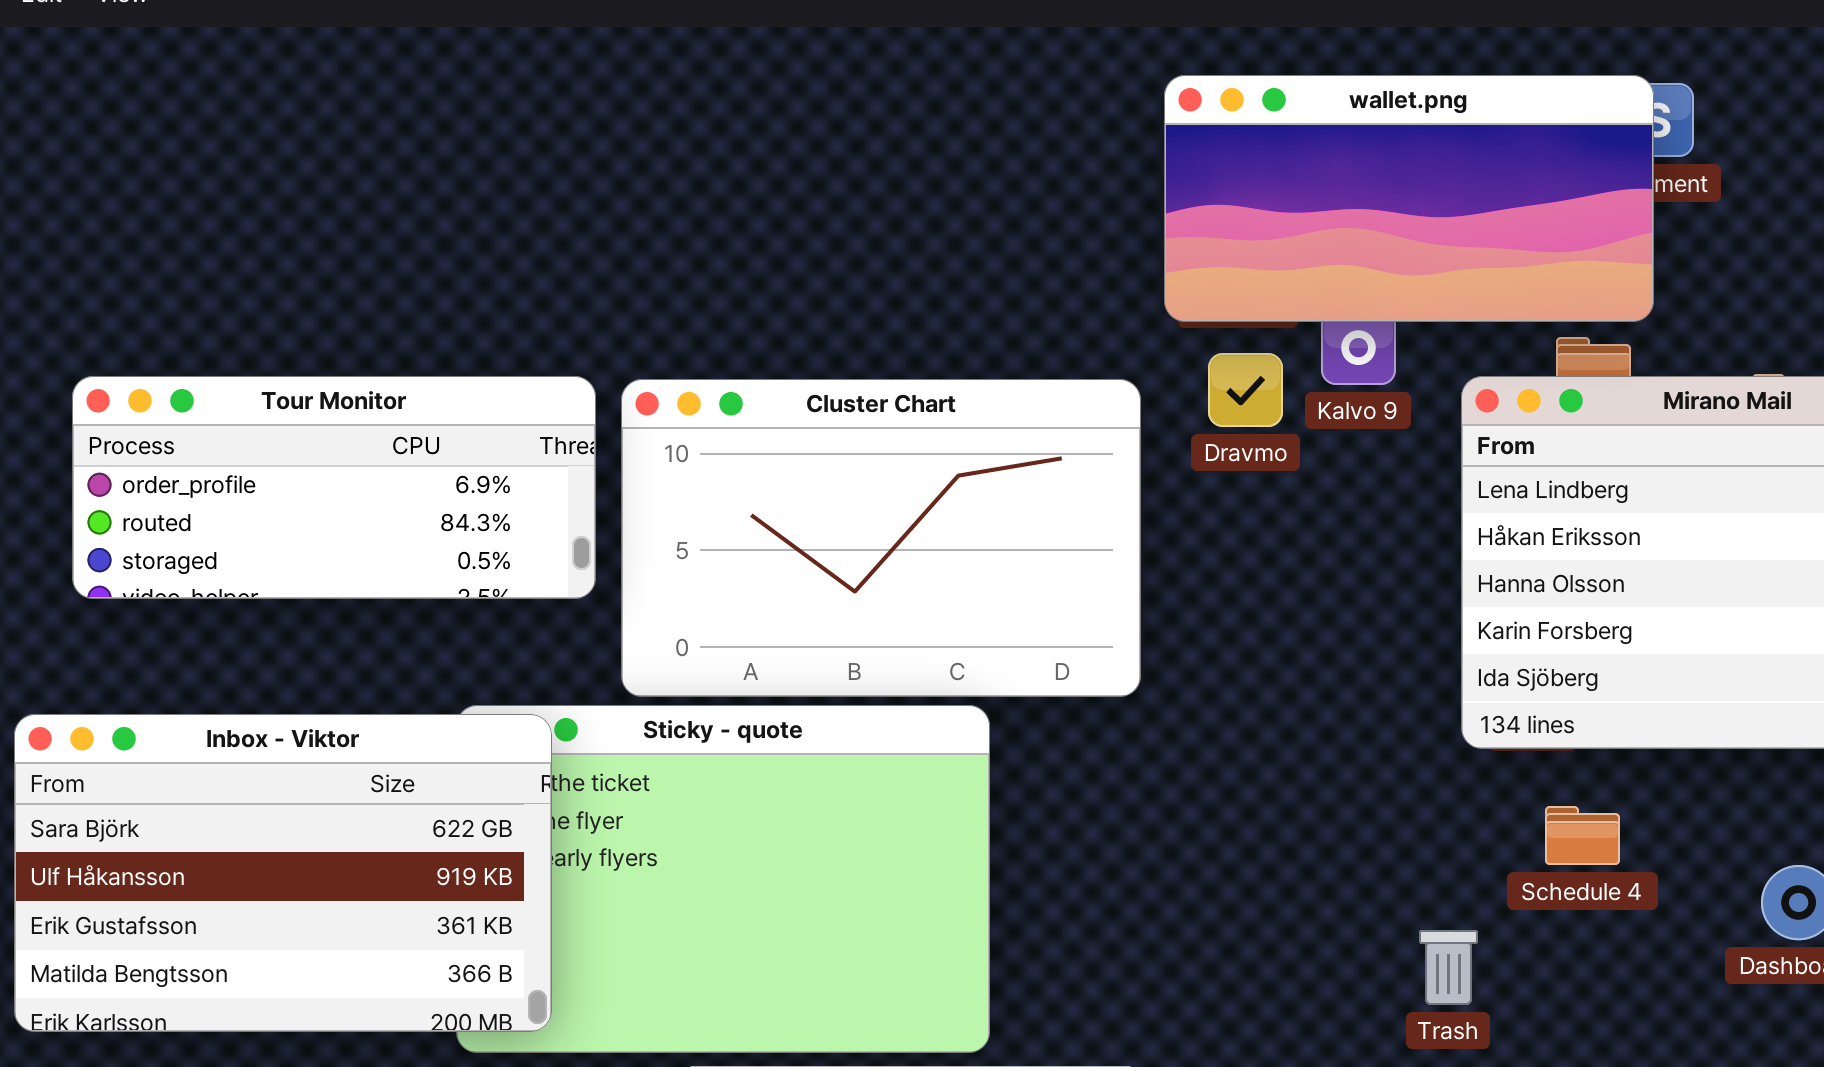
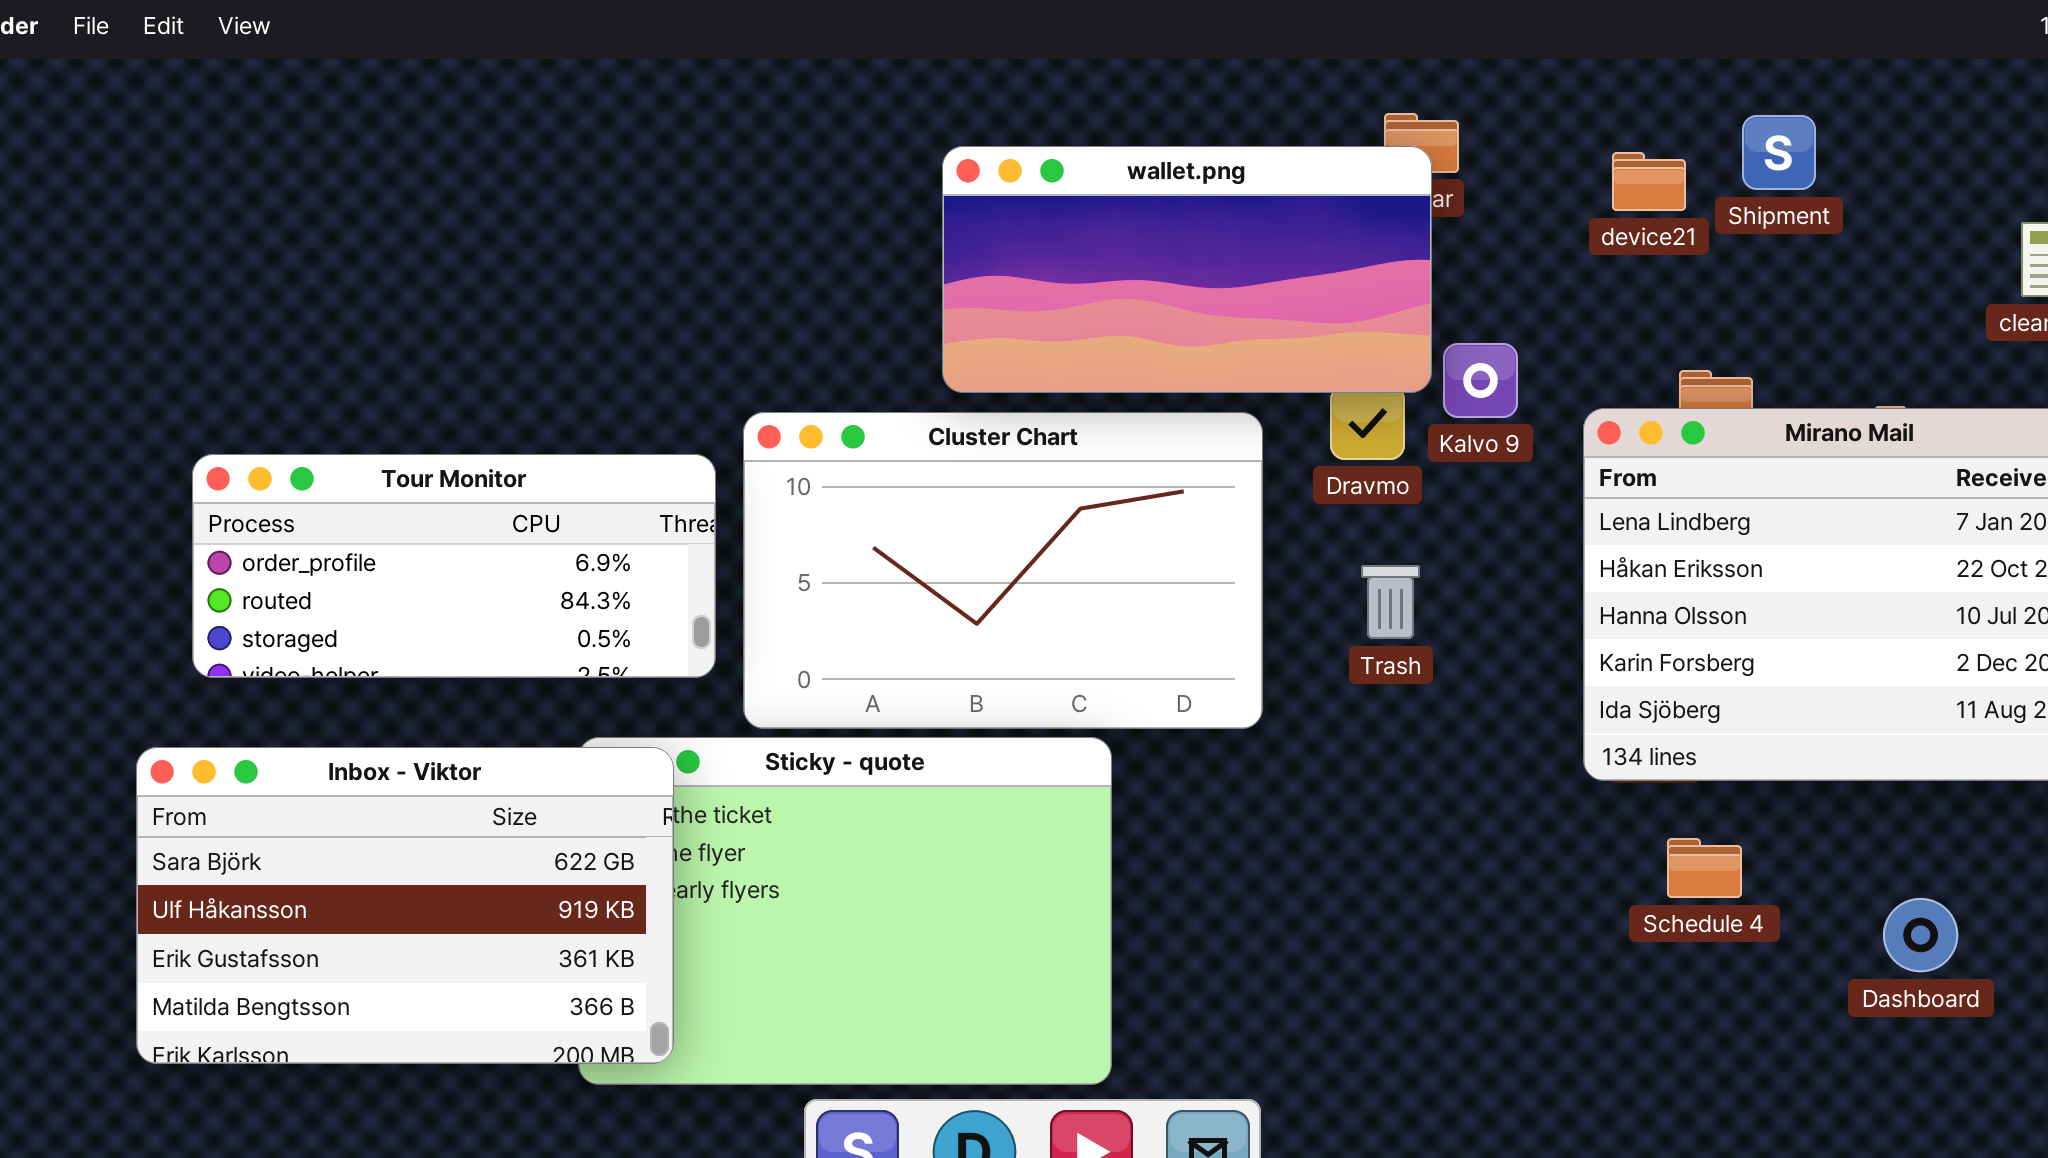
wallet.png: [1164,75,1654,322] -> [942,146,1432,393], moved
Tour Monitor: [72,376,596,599] -> [192,454,716,678], moved
Trash: [1419,930,1478,1005] -> [1361,565,1420,639], moved

